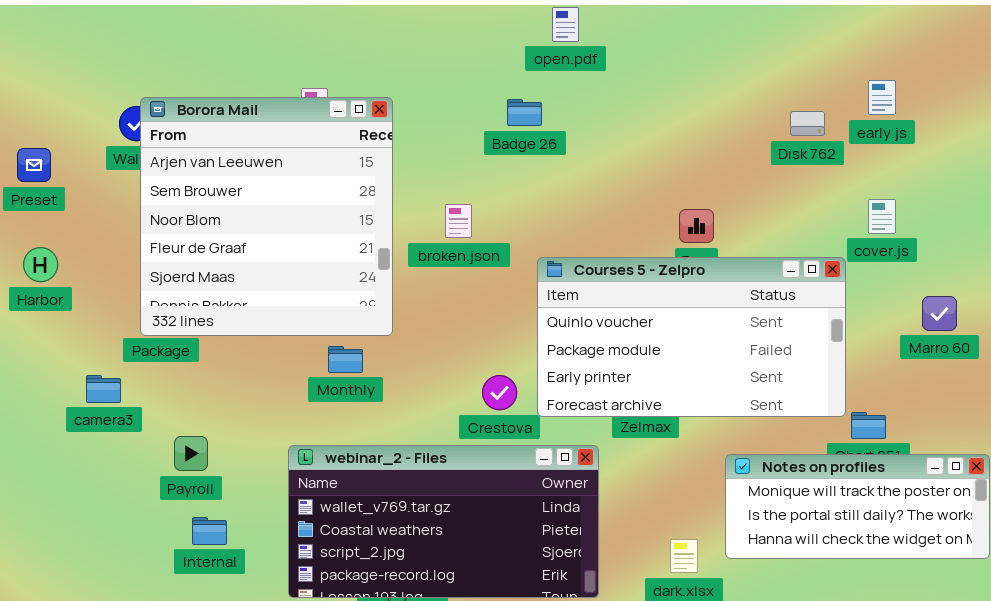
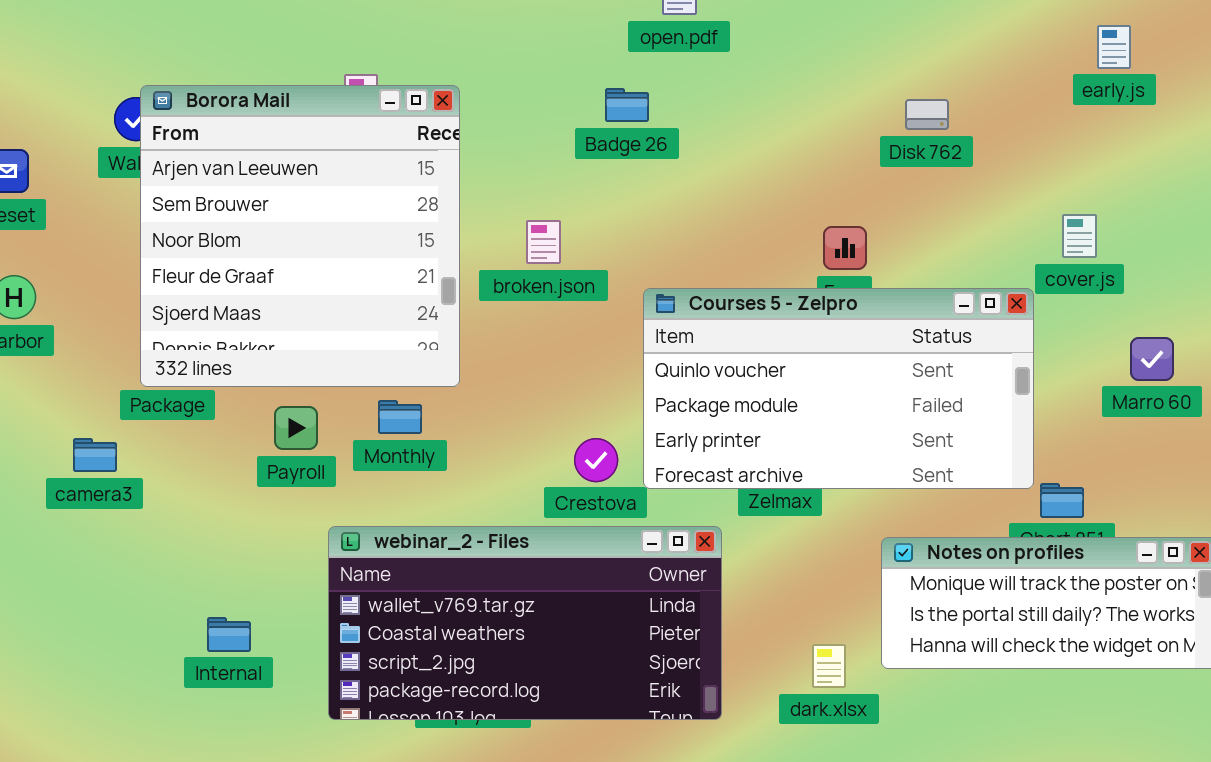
early.js: [868,80,896,115] -> [1097,25,1131,69], moved
Disk 762: [790,111,825,136] -> [905,99,949,130], moved
Payroll: [174,436,208,471] -> [274,406,318,450], moved

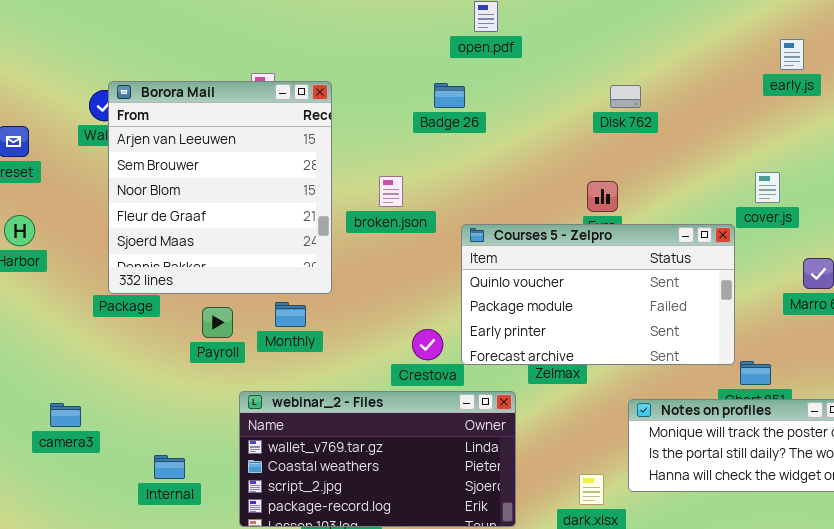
Disk 762: [905,99,949,130] -> [610,85,641,108], moved
camera3: [73,438,117,472] -> [50,403,81,427], moved

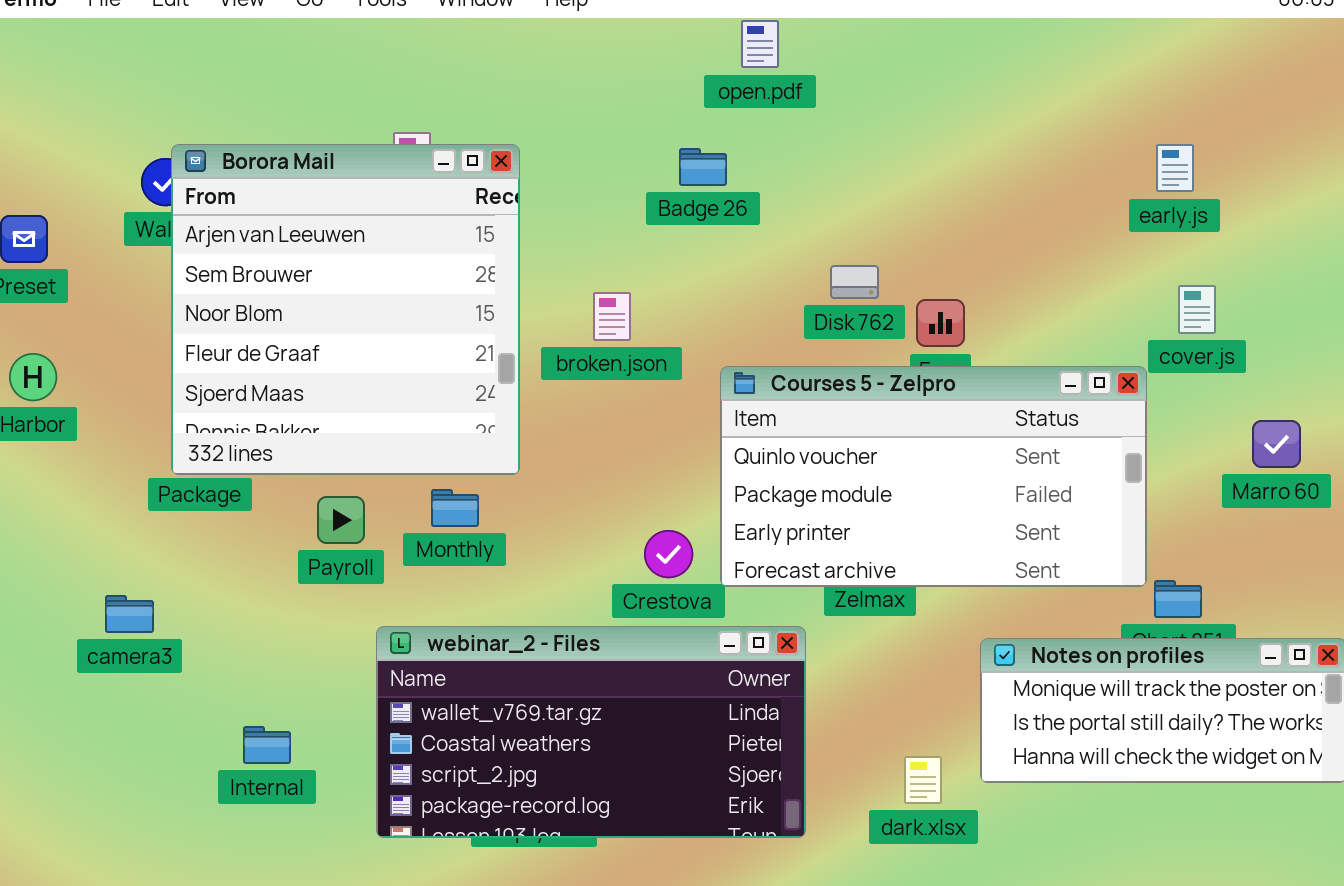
early.js: [780,39,804,70] -> [1156,144,1194,192], moved
Disk 762: [610,85,641,108] -> [830,265,879,299], moved
camera3: [50,403,81,427] -> [105,595,154,633], moved

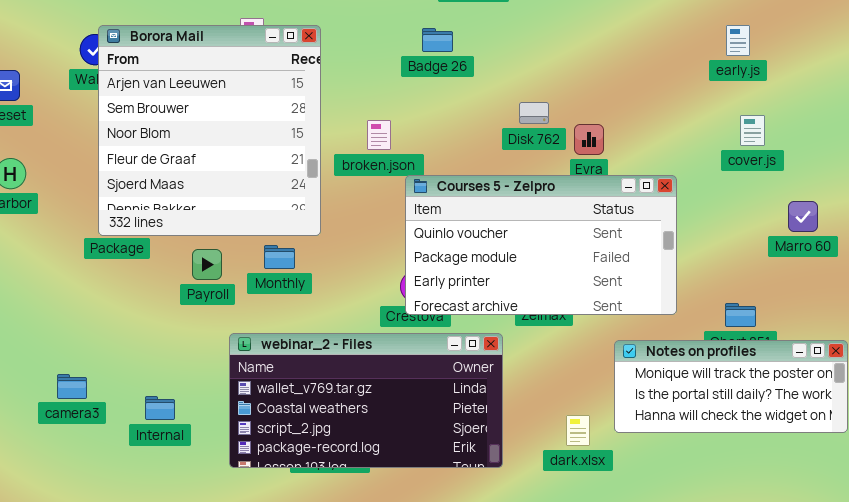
Courses 5 - Zelpro: [720,366,1147,587] -> [405,175,677,315], moved
camera3: [105,595,154,633] -> [57,374,87,399], moved

